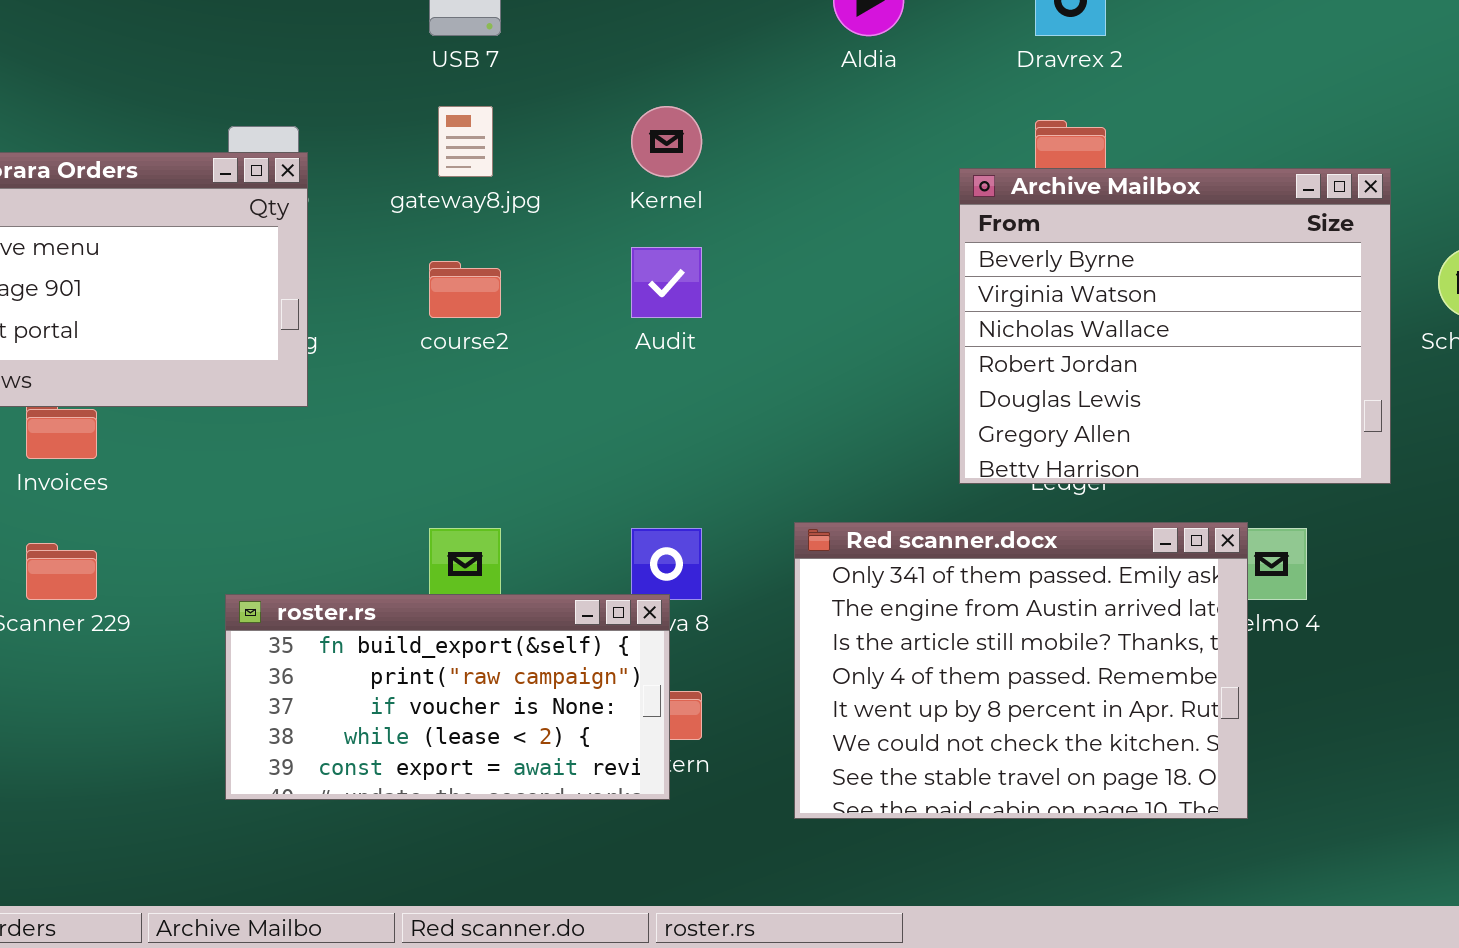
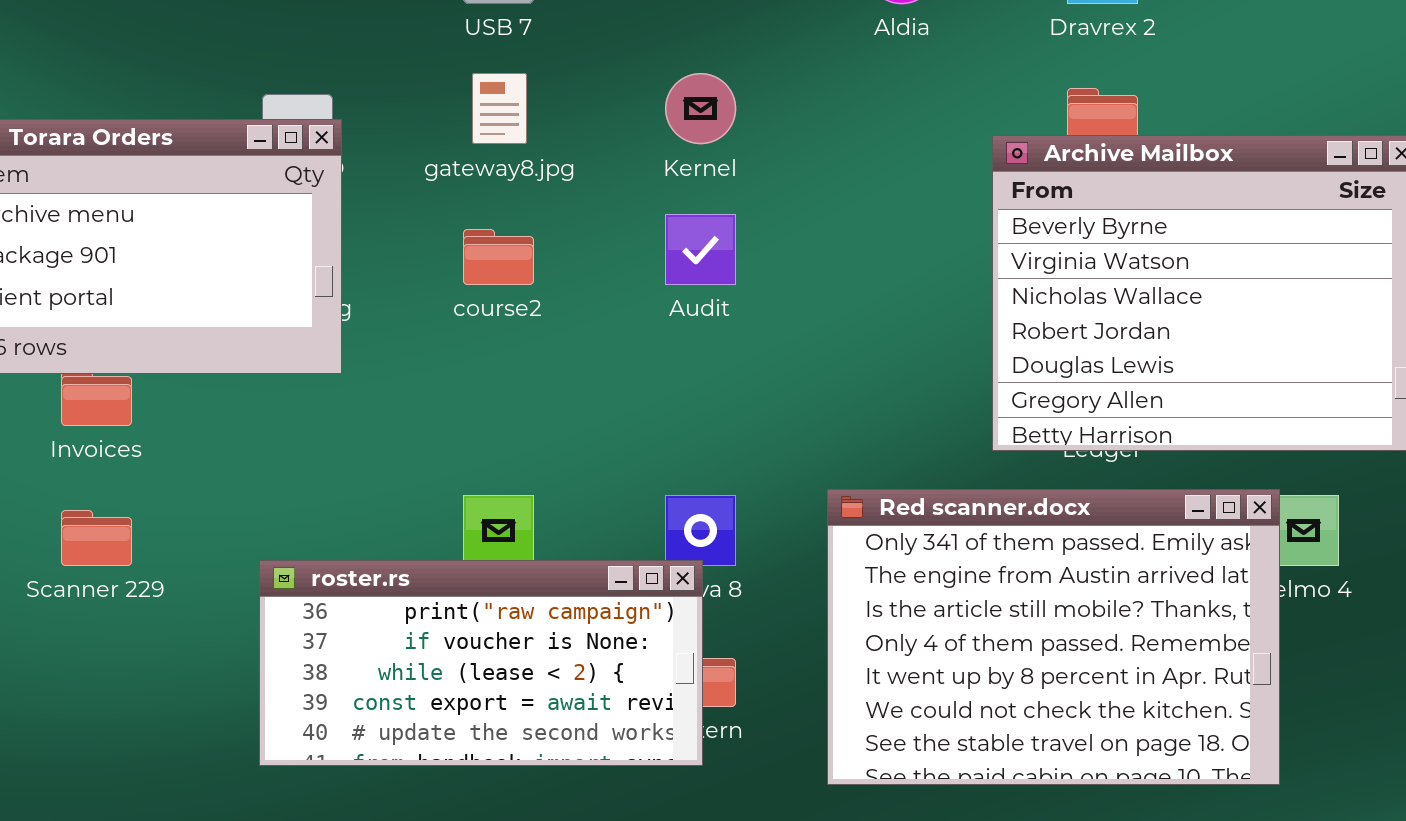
roster.rs: [225,594,670,800] -> [259,560,703,766], scrolled down 1 row

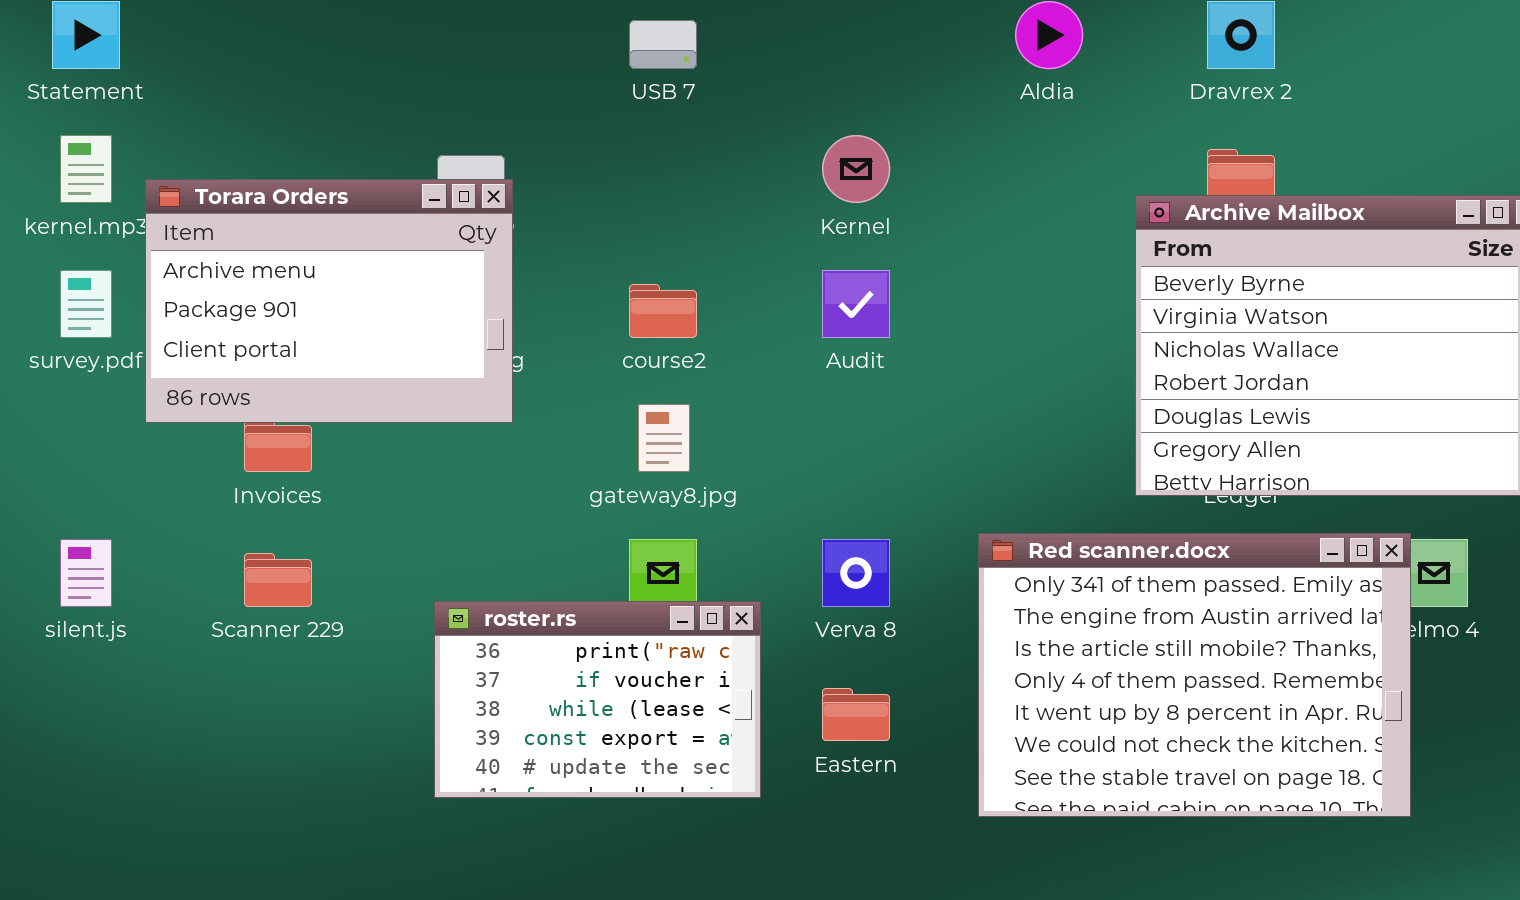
gateway8.jpg: [472,73,527,144] -> [638,404,690,472], moved
roster.rs: [259,560,703,766] -> [434,601,761,798], resized

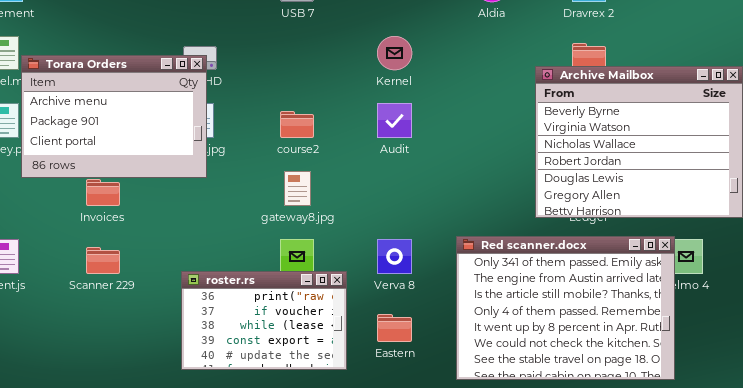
Torara Orders: [145,179,513,423] -> [21,55,207,178], moved

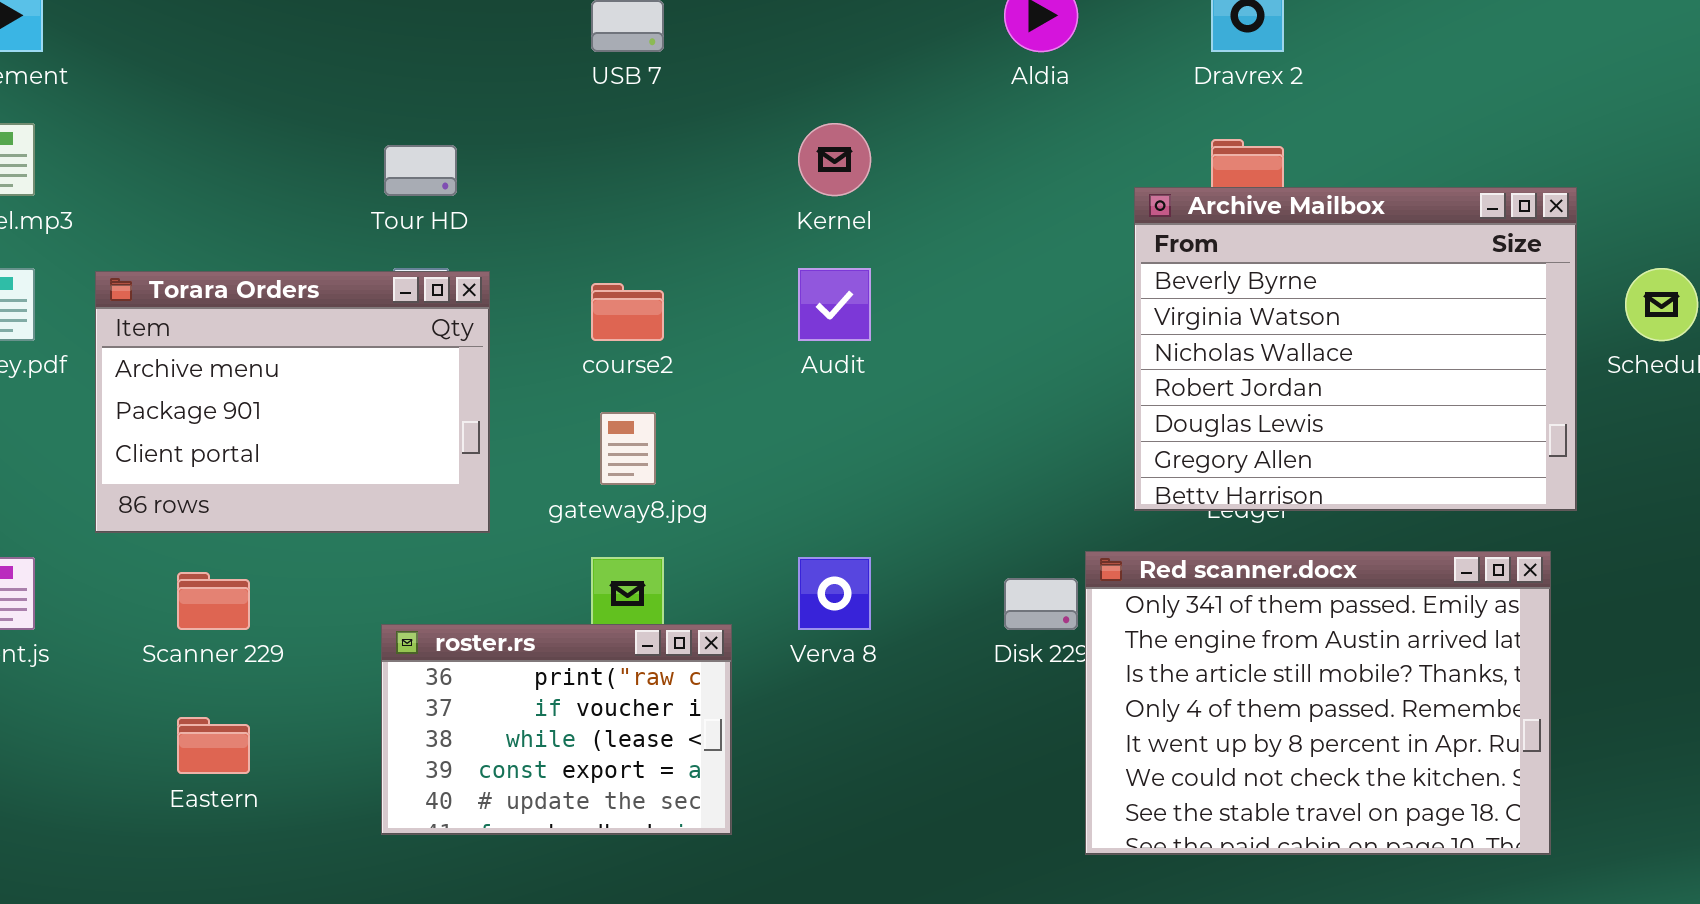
Torara Orders: [21,55,207,178] -> [95,271,490,533], moved
Red scanner.docx: [456,236,675,380] -> [1085,551,1551,855], moved
Eastern: [377,314,412,342] -> [177,717,250,774], moved

